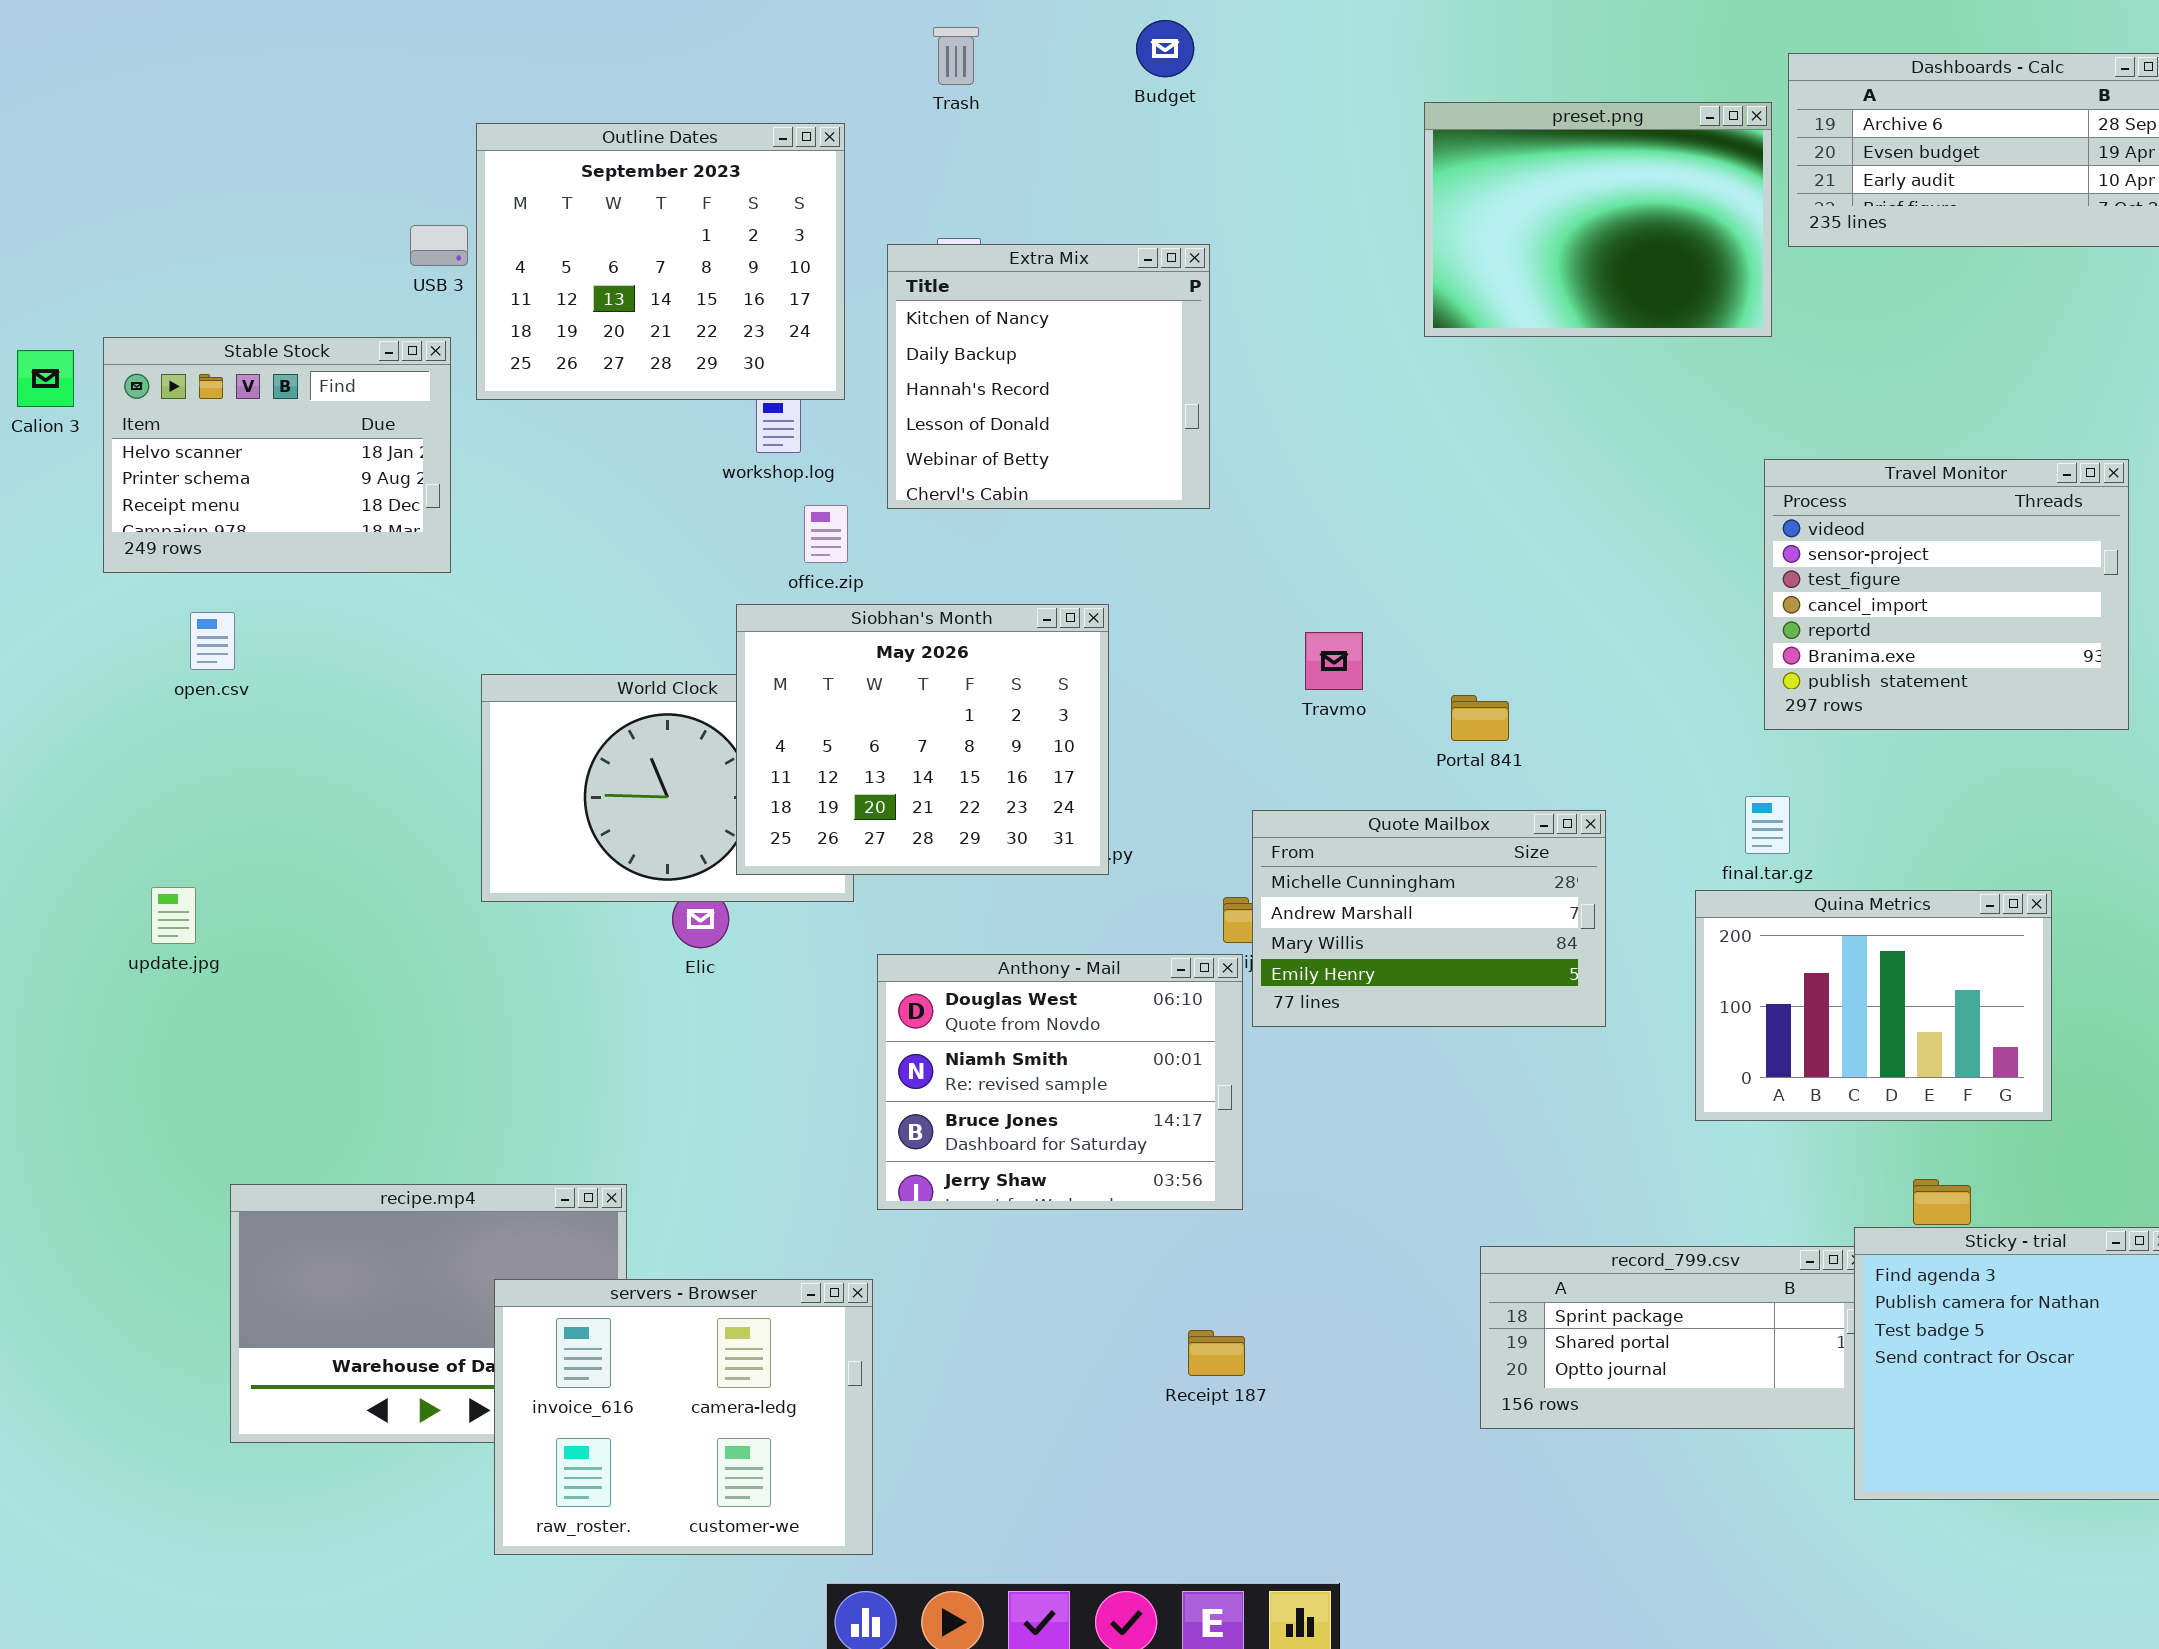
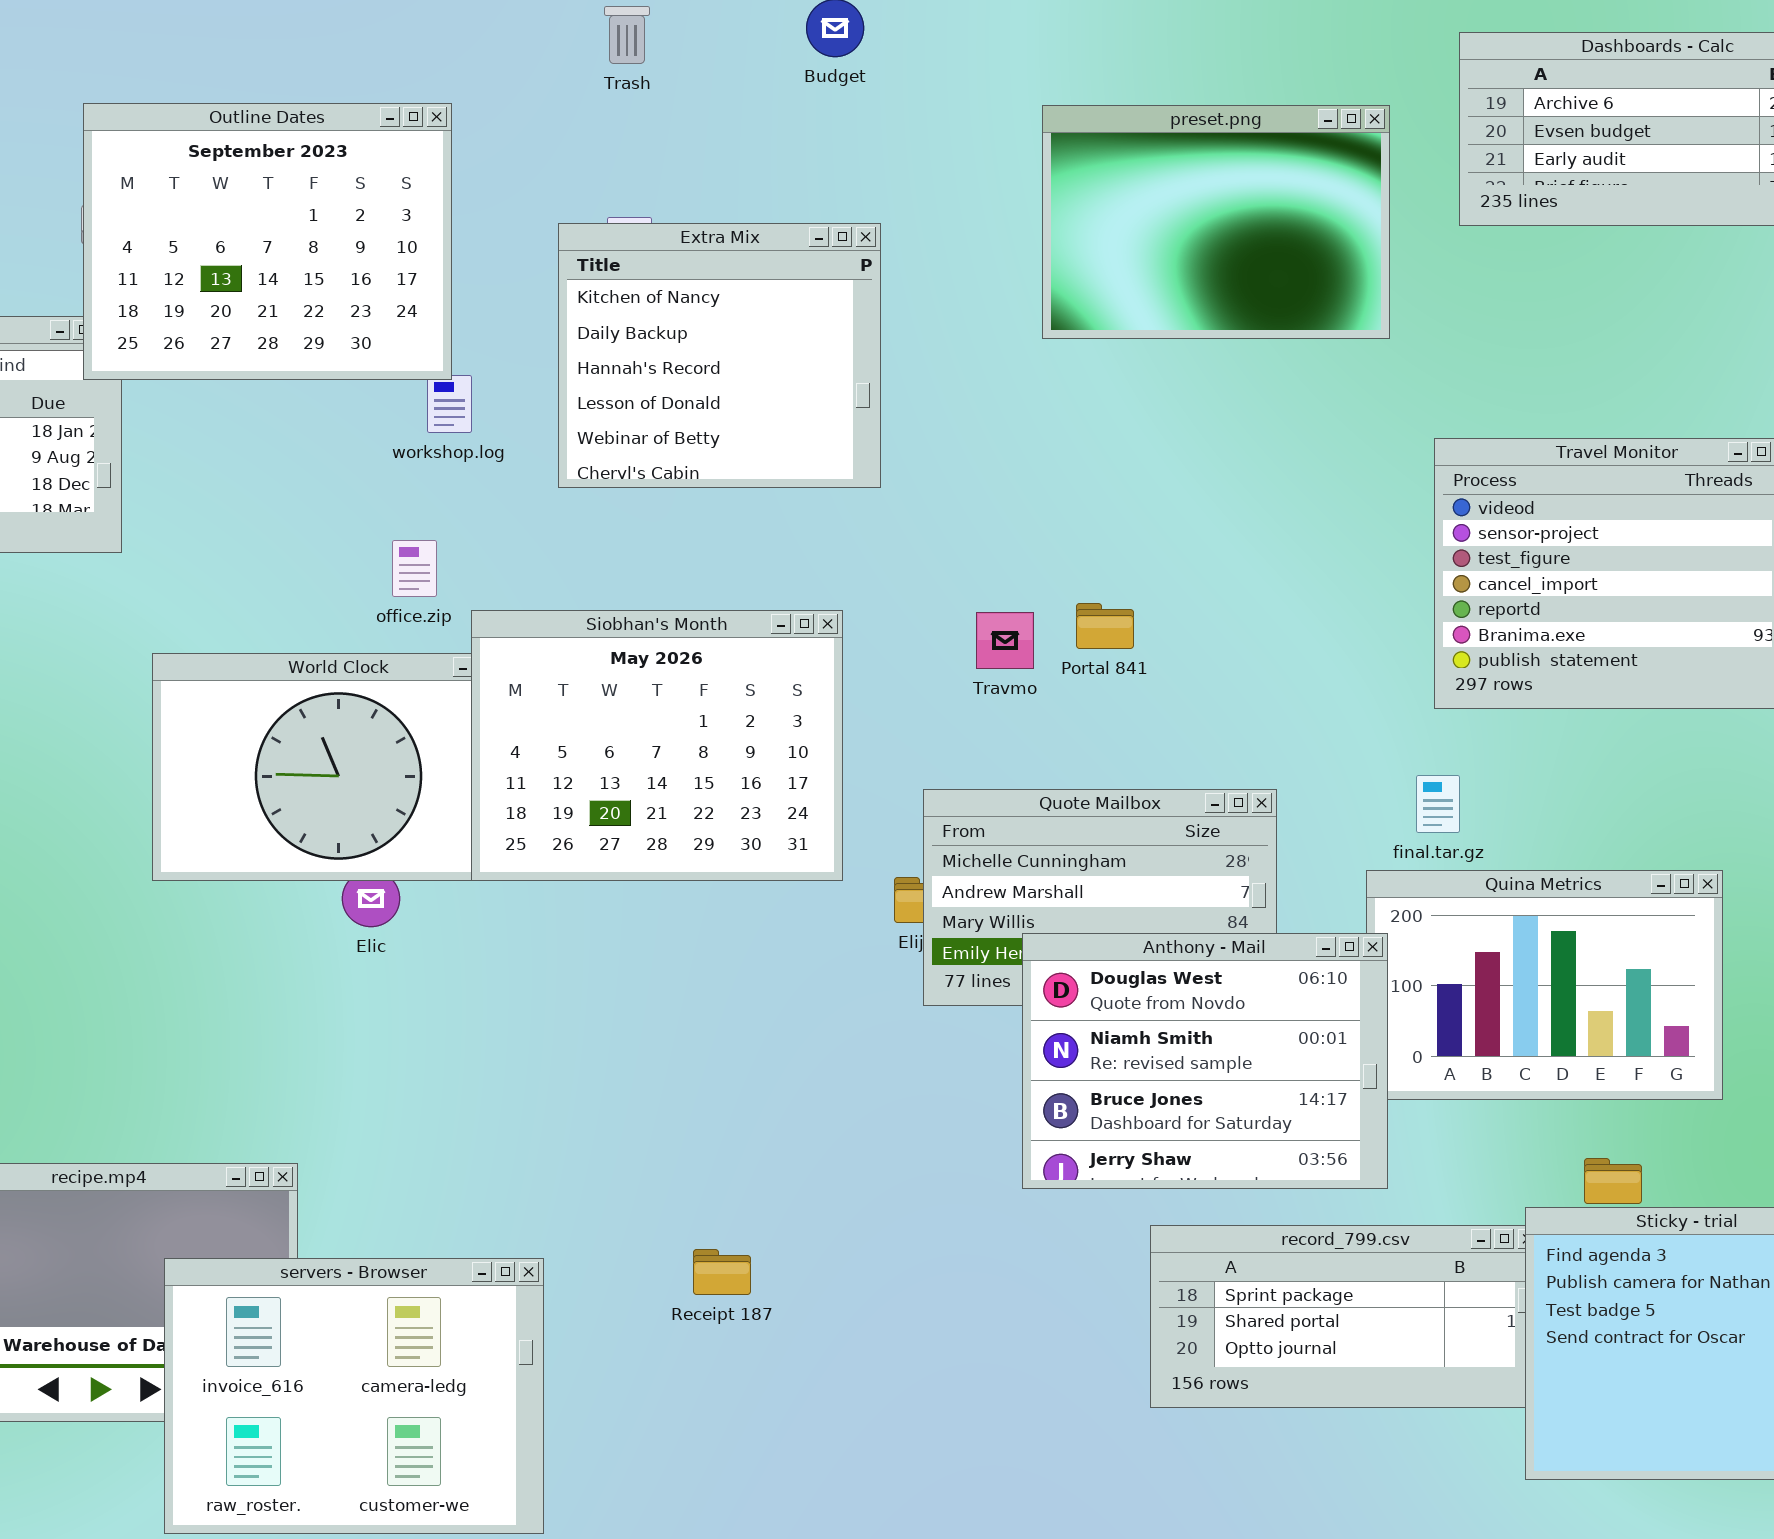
preset.png: [1424,102,1772,337] -> [1042,105,1390,339], moved
Outline Dates: [476,123,845,400] -> [83,103,452,380], moved
office.zip: [804,505,848,563] -> [392,540,437,597], moved
Siobhan's Month: [736,604,1109,875] -> [471,610,843,881], moved
Portal 841: [1451,695,1509,741] -> [1076,603,1134,649], moved
Anthony - Mail: [877,954,1243,1210] -> [1022,933,1388,1189], moved
Receipt 187: [1188,1330,1245,1376] -> [693,1249,751,1295], moved

